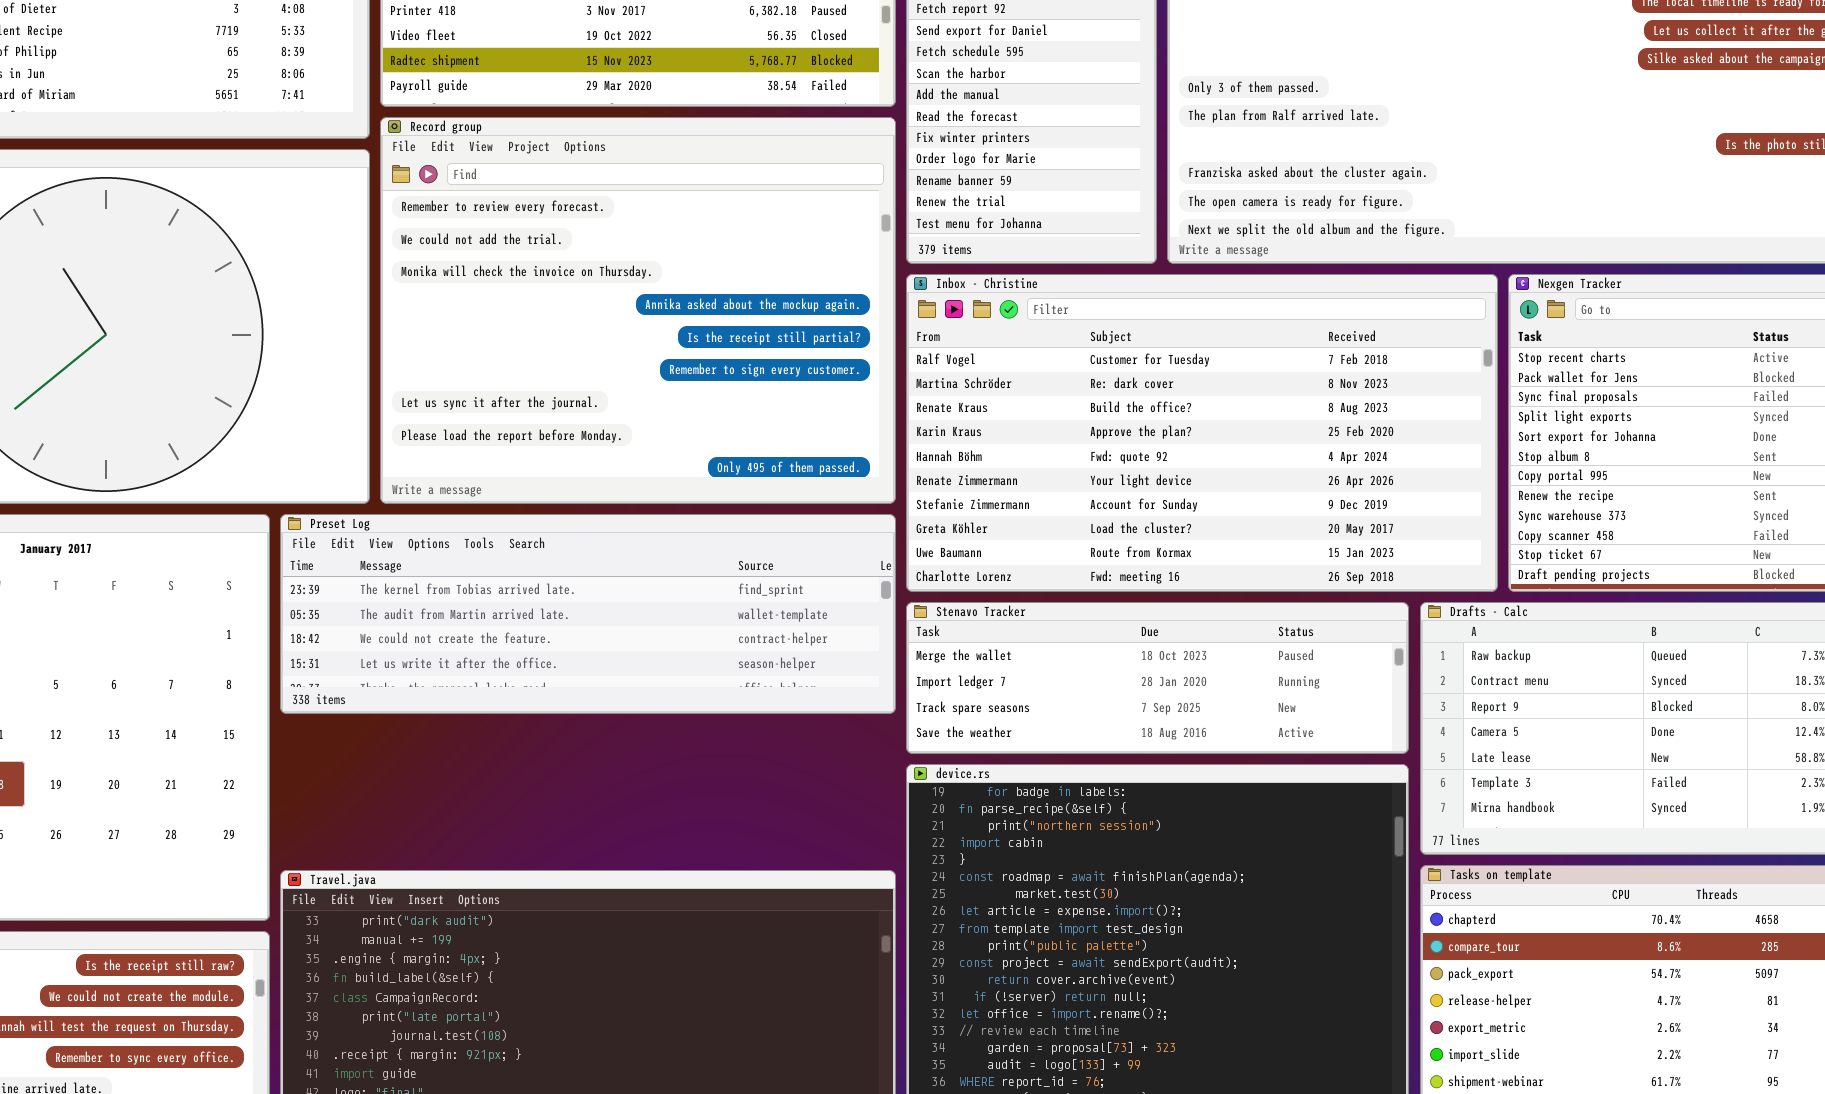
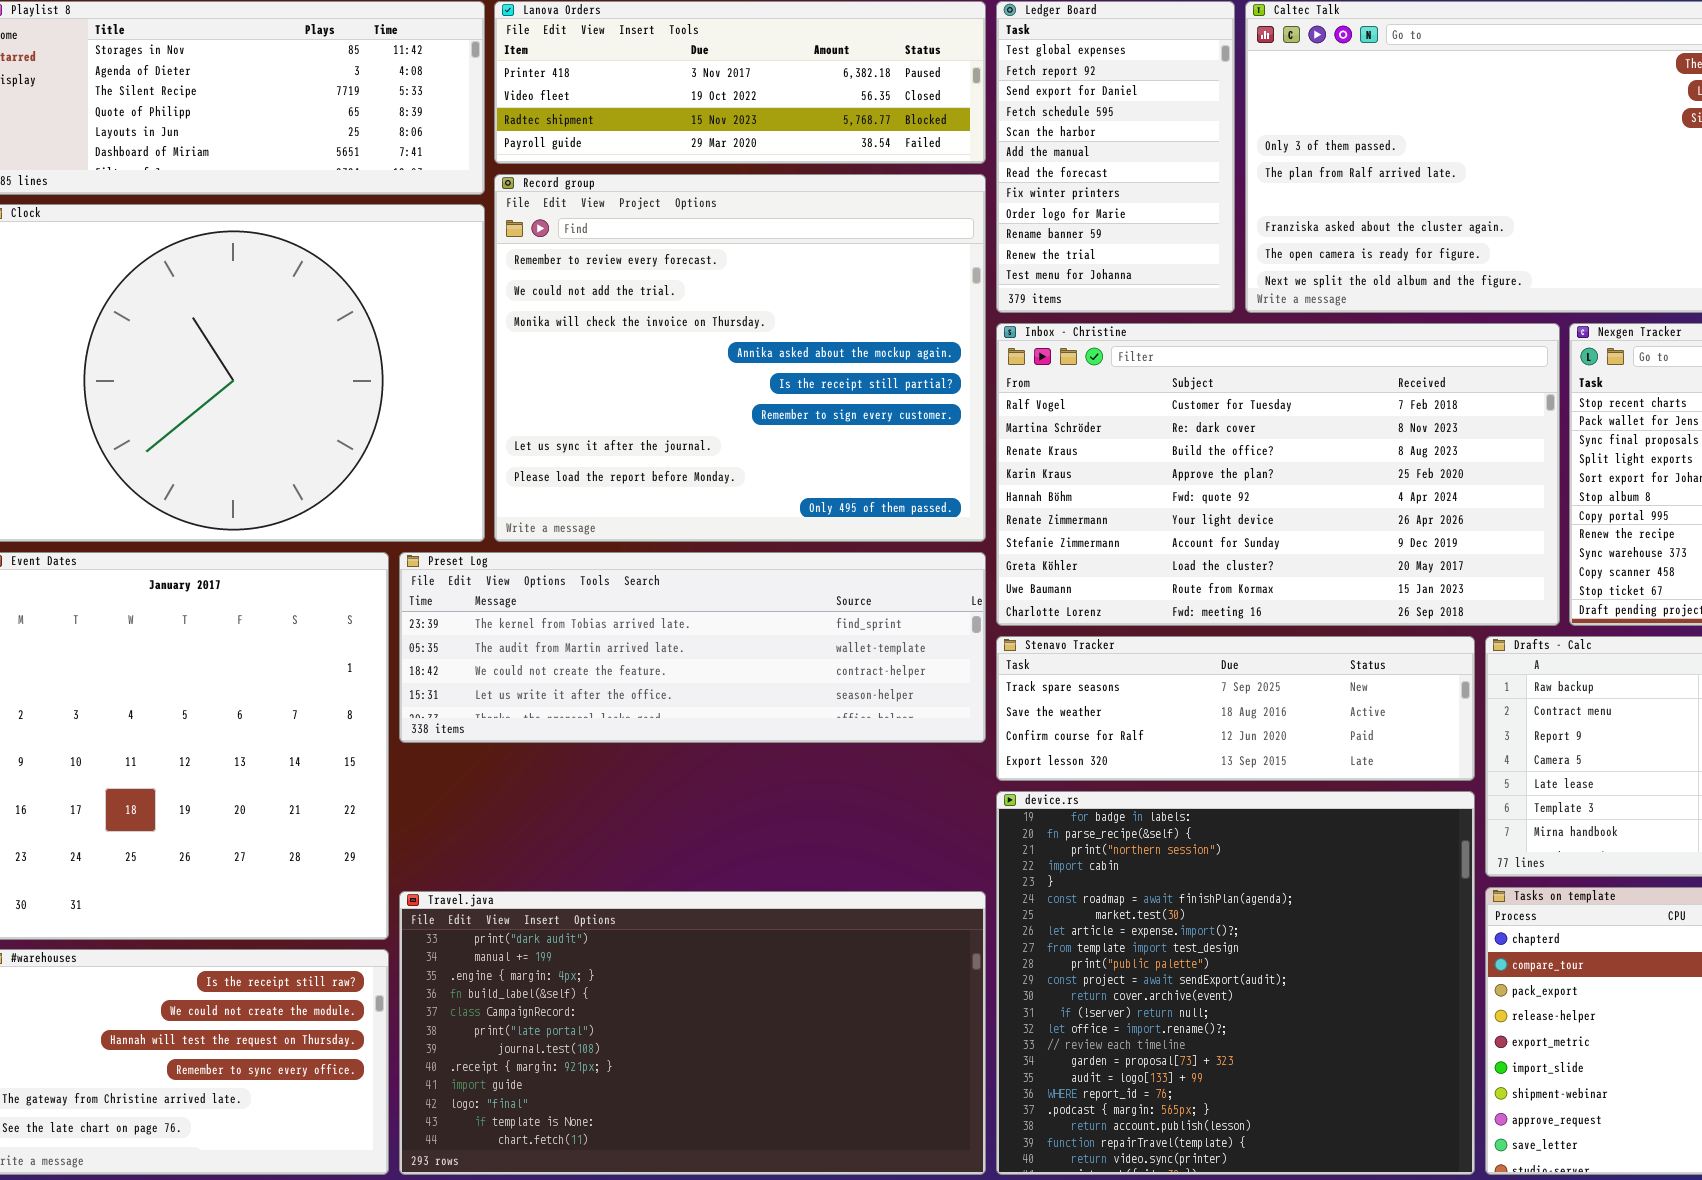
Stenavo Tracker: [906,602,1409,754] -> [996,636,1475,781], scrolled down 2 rows

